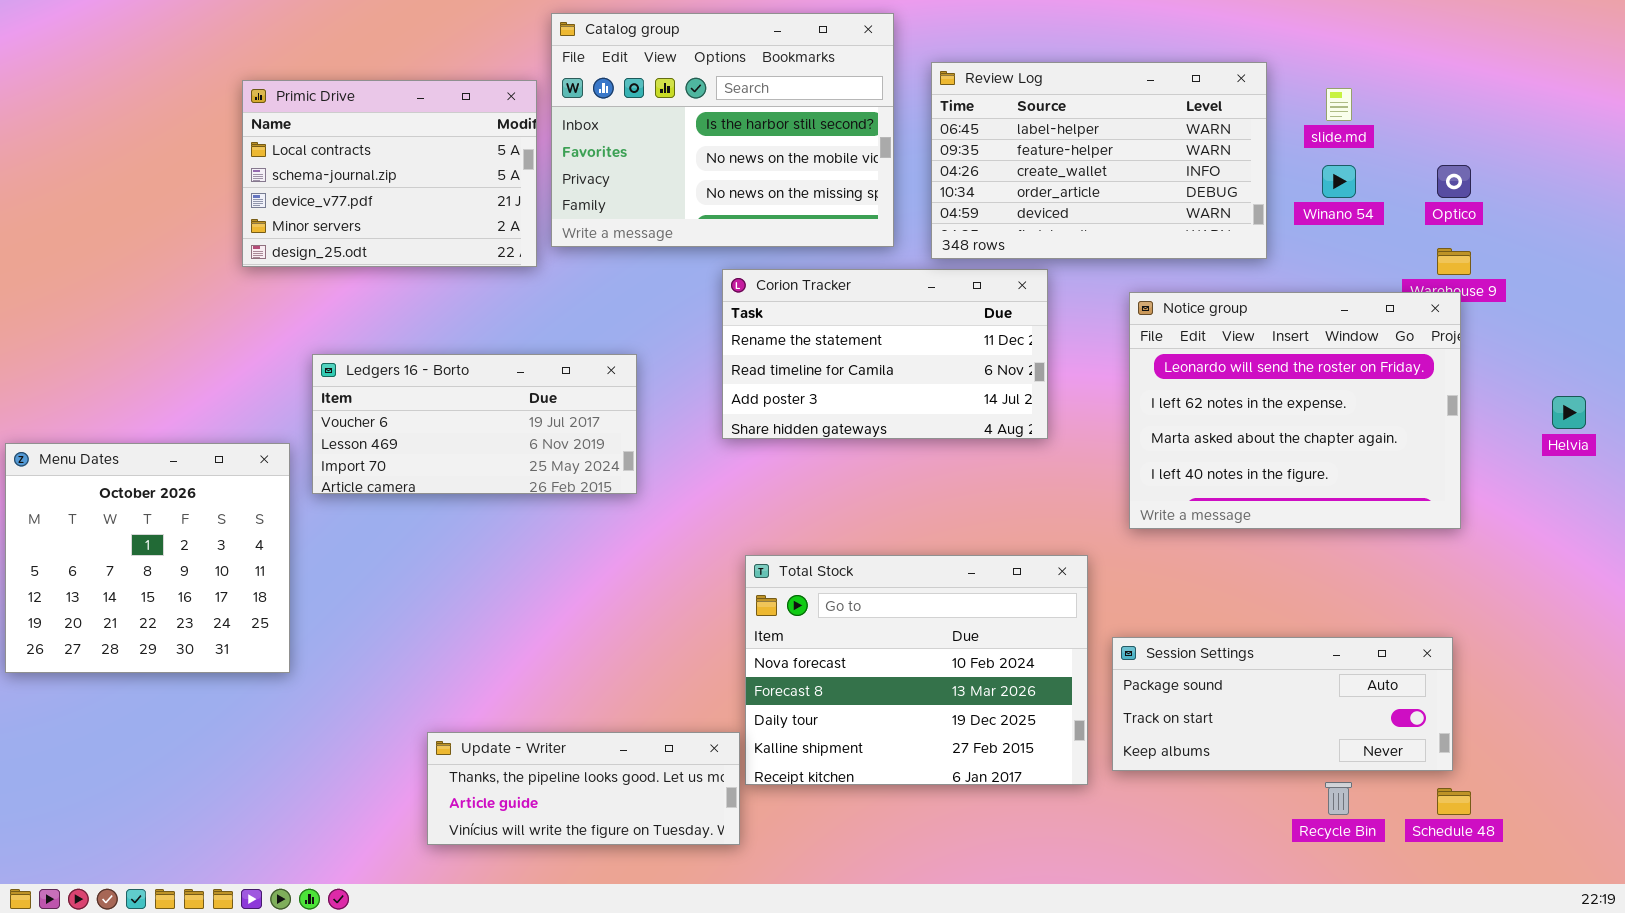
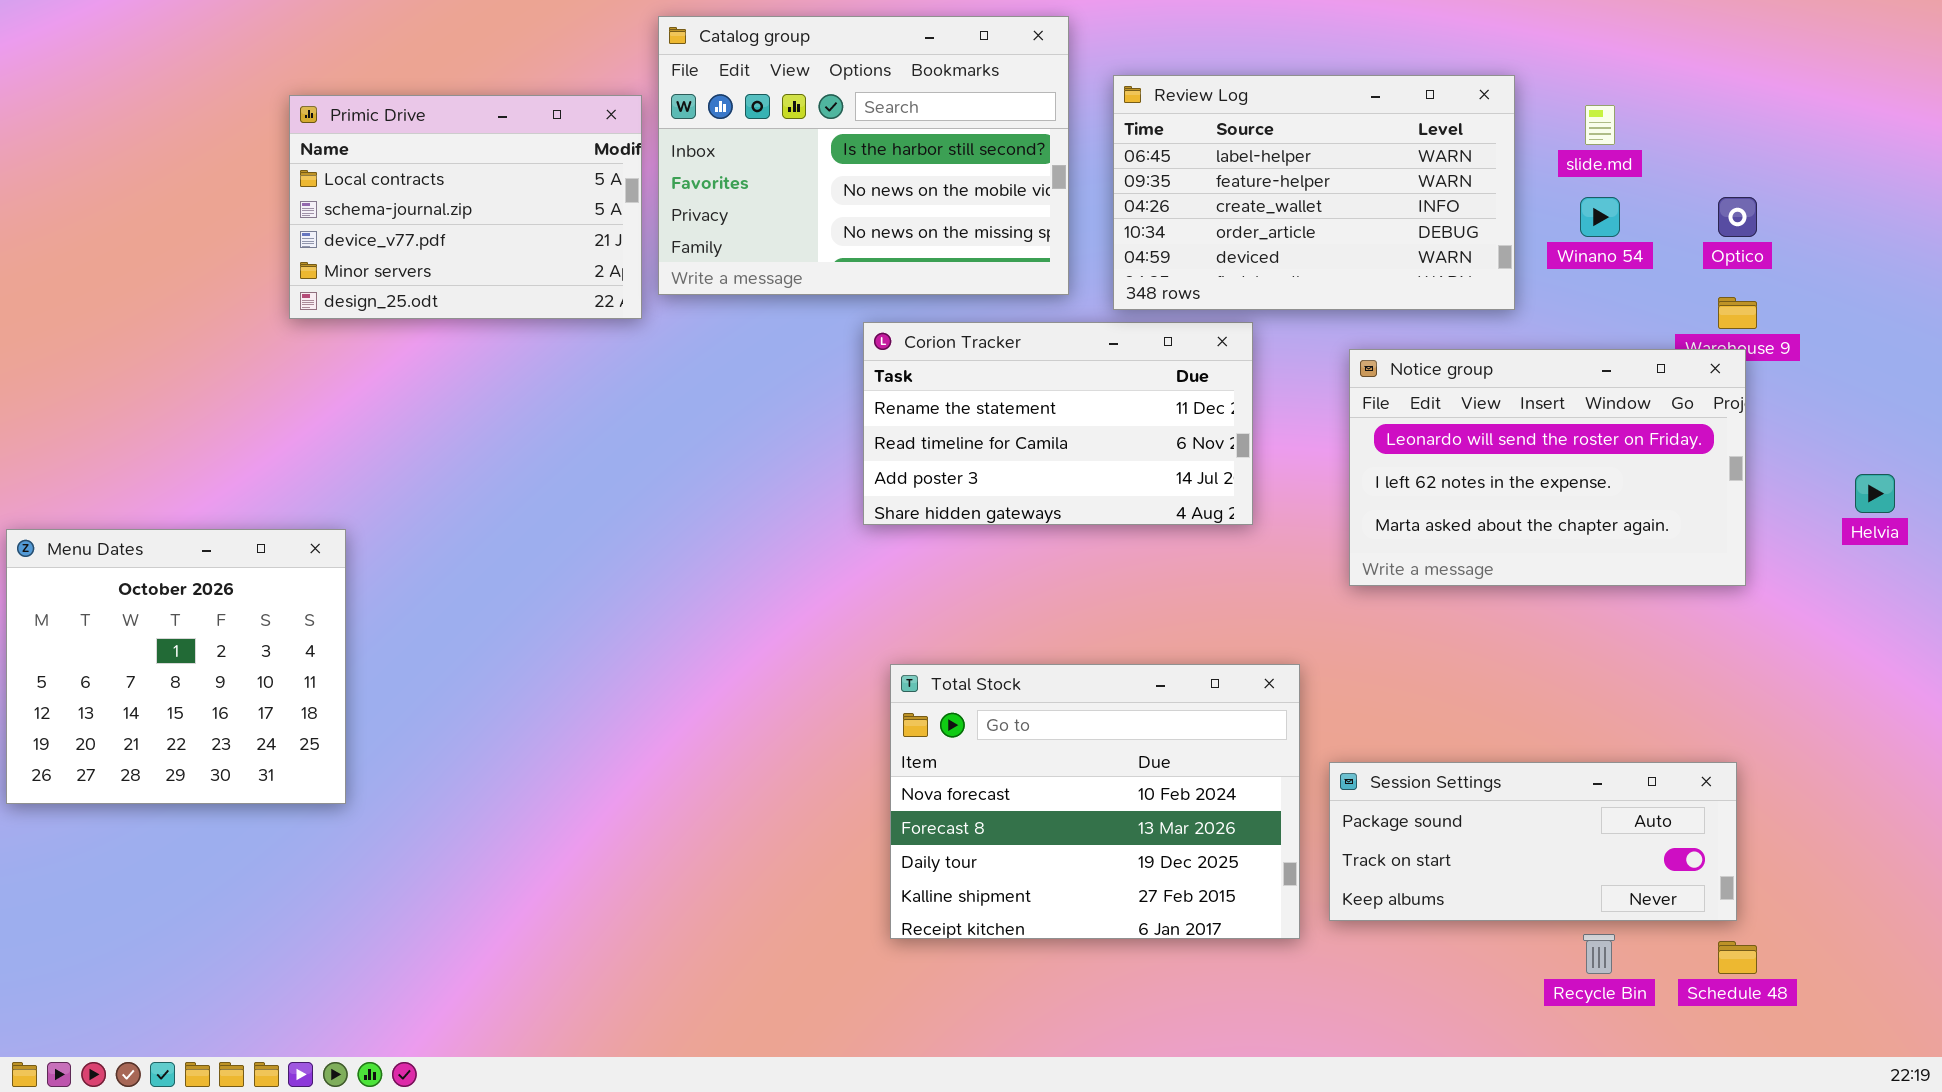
Notice group: [1129,292,1461,529] -> [1349,349,1746,586], resized
Ledgers 16 - Borto: [312,354,637,494] -> none, closed
Update - Writer: [427,732,740,845] -> none, closed

